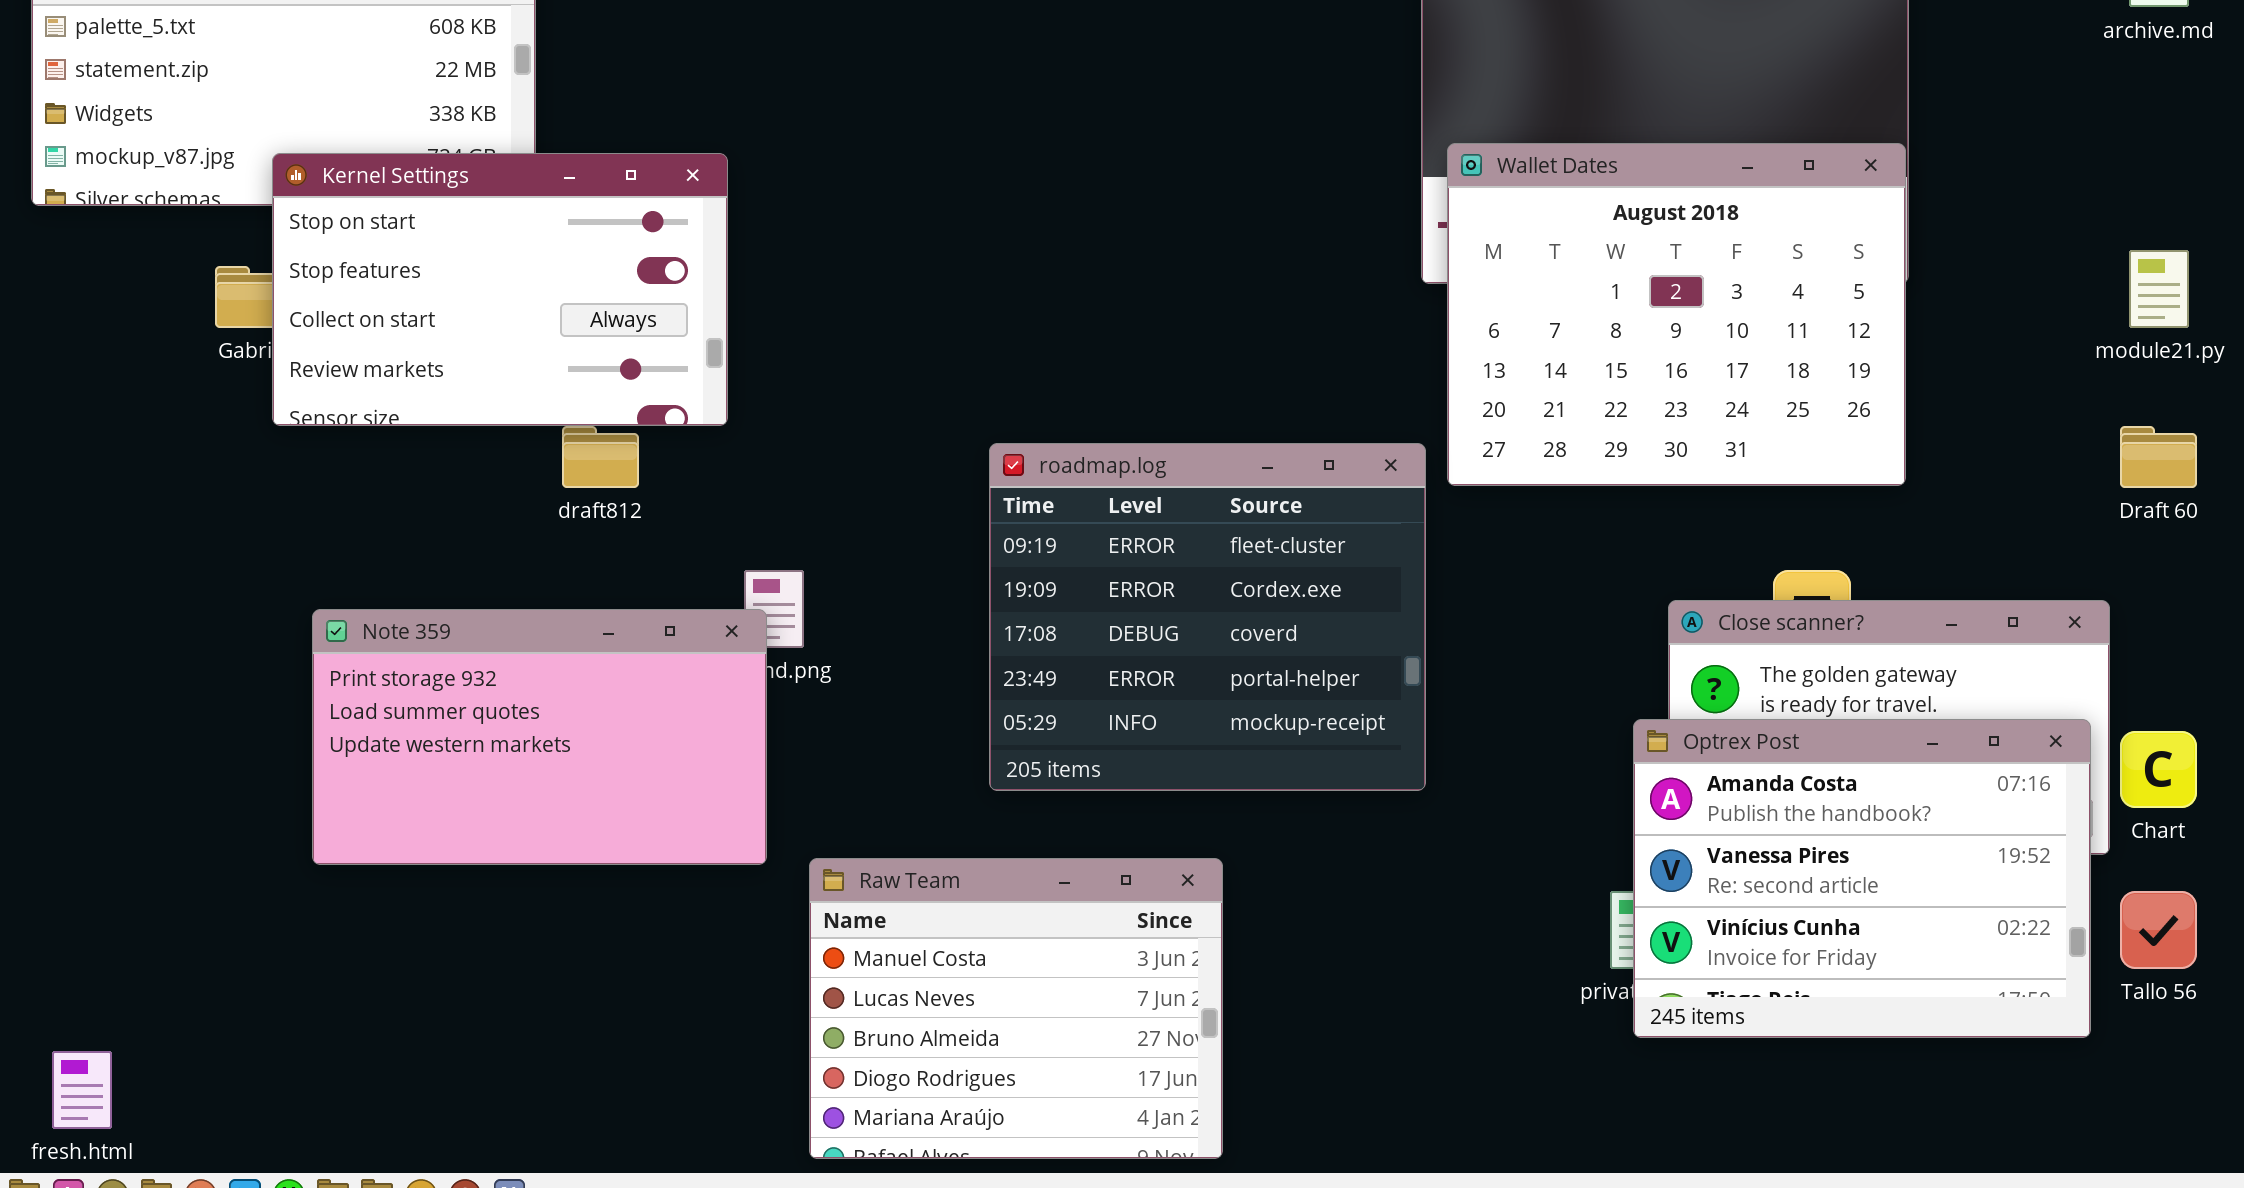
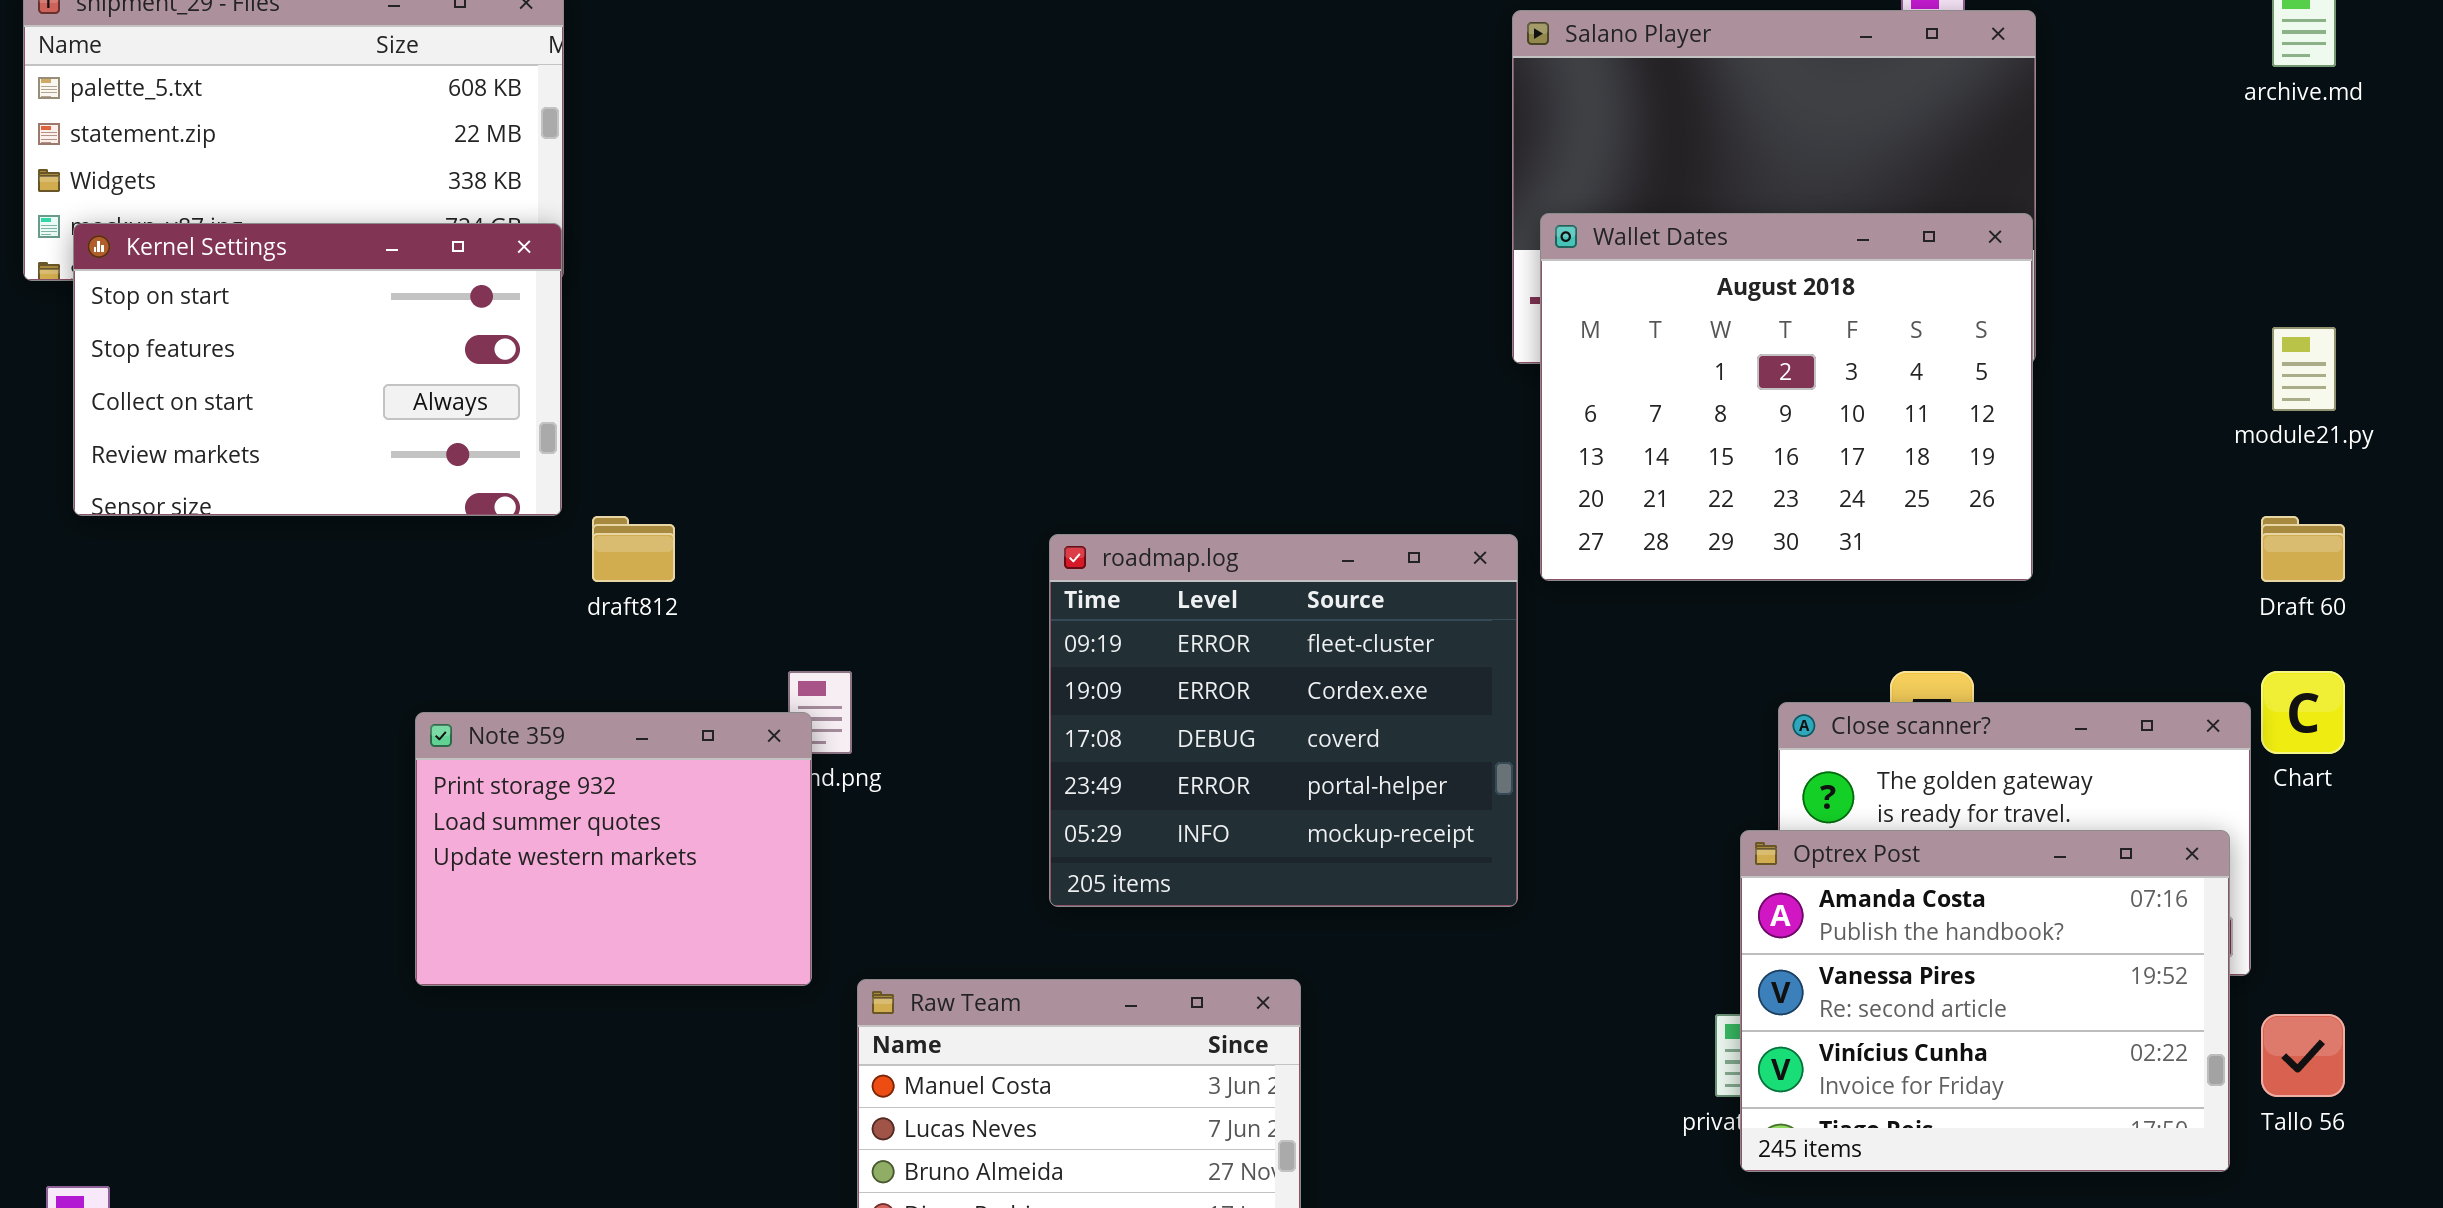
Kernel Settings: [272,153,728,426] -> [73,223,562,516], moved
Note 359: [312,609,767,865] -> [415,712,812,986], resized
Chart: [2120,731,2197,808] -> [2261,671,2345,754], moved

